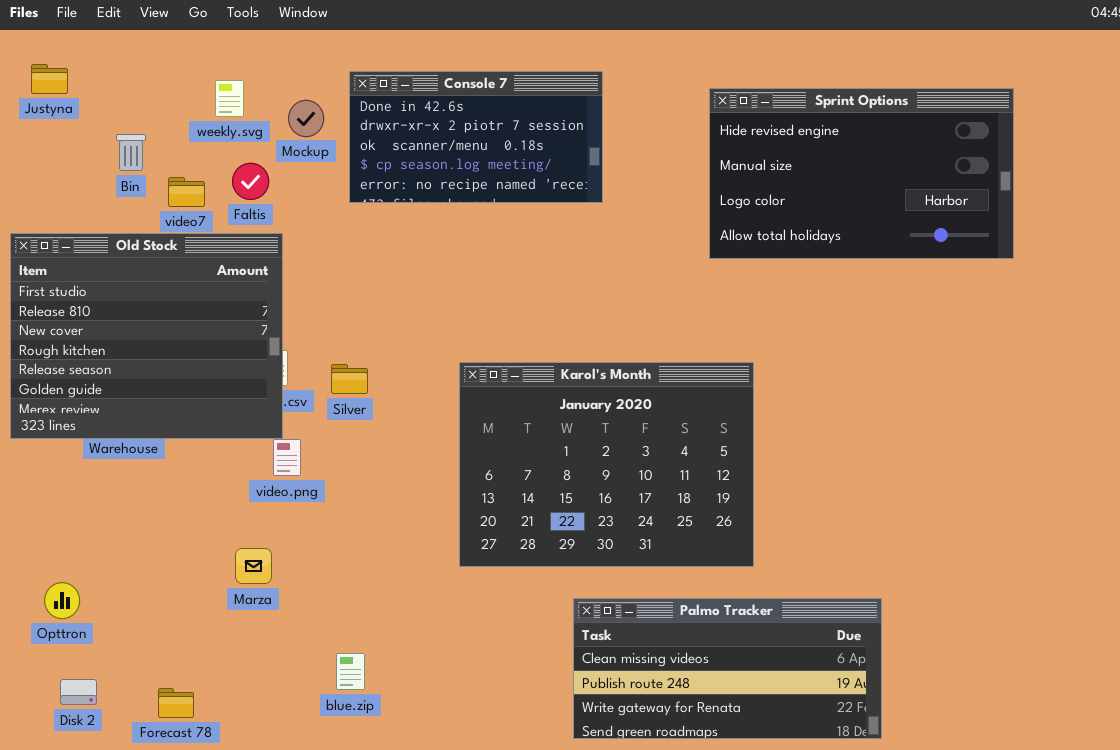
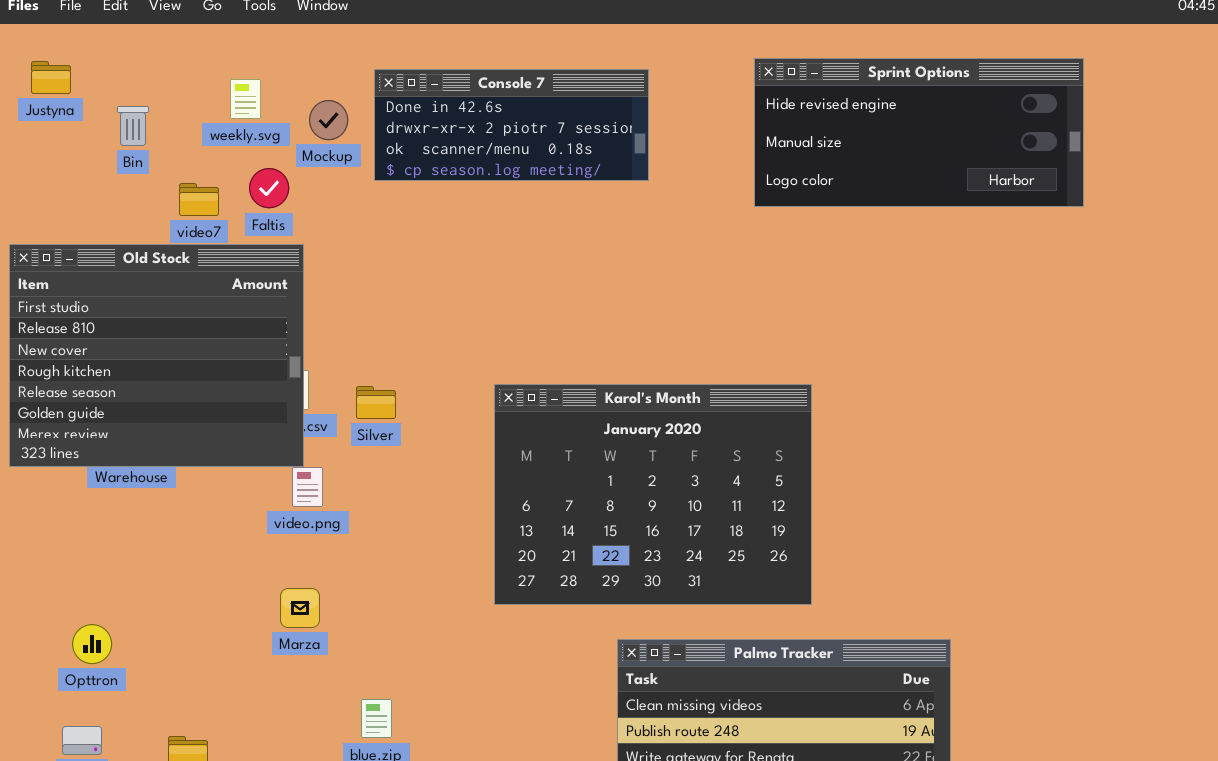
Console 7: [349,71,603,203] -> [374,69,649,181], resized
Sprint Options: [709,88,1014,259] -> [754,58,1084,207], moved, resized
Bin: [116,134,146,171] -> [117,106,149,146], moved
Marza: [235,548,272,584] -> [280,588,320,628], moved
Opttron: [44,582,80,619] -> [72,624,112,664], moved

